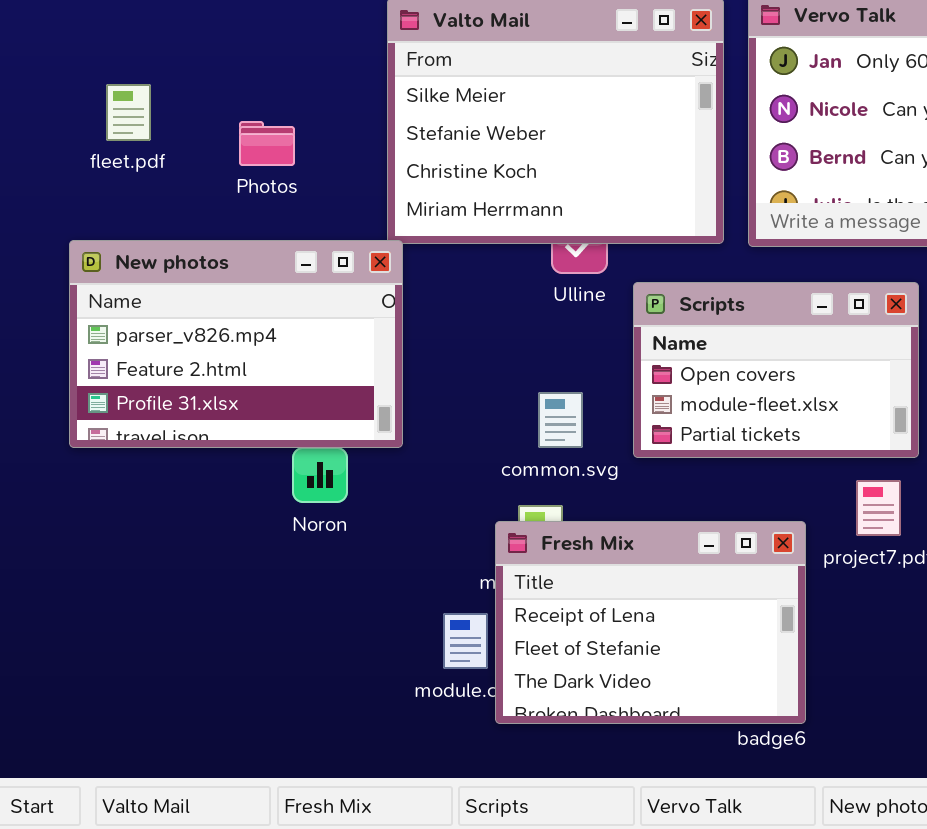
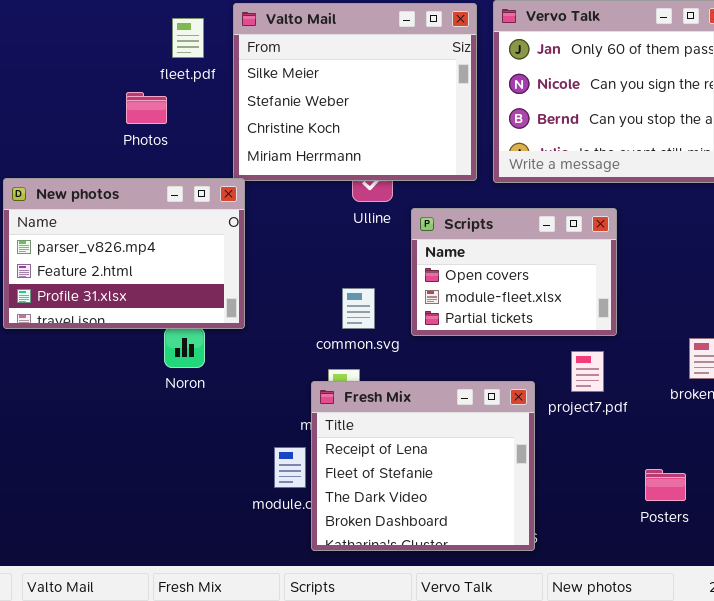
fleet.pdf: [106,84,151,141] -> [172,18,204,58], moved
Fresh Mix: [495,521,806,724] -> [311,381,535,551], resized

